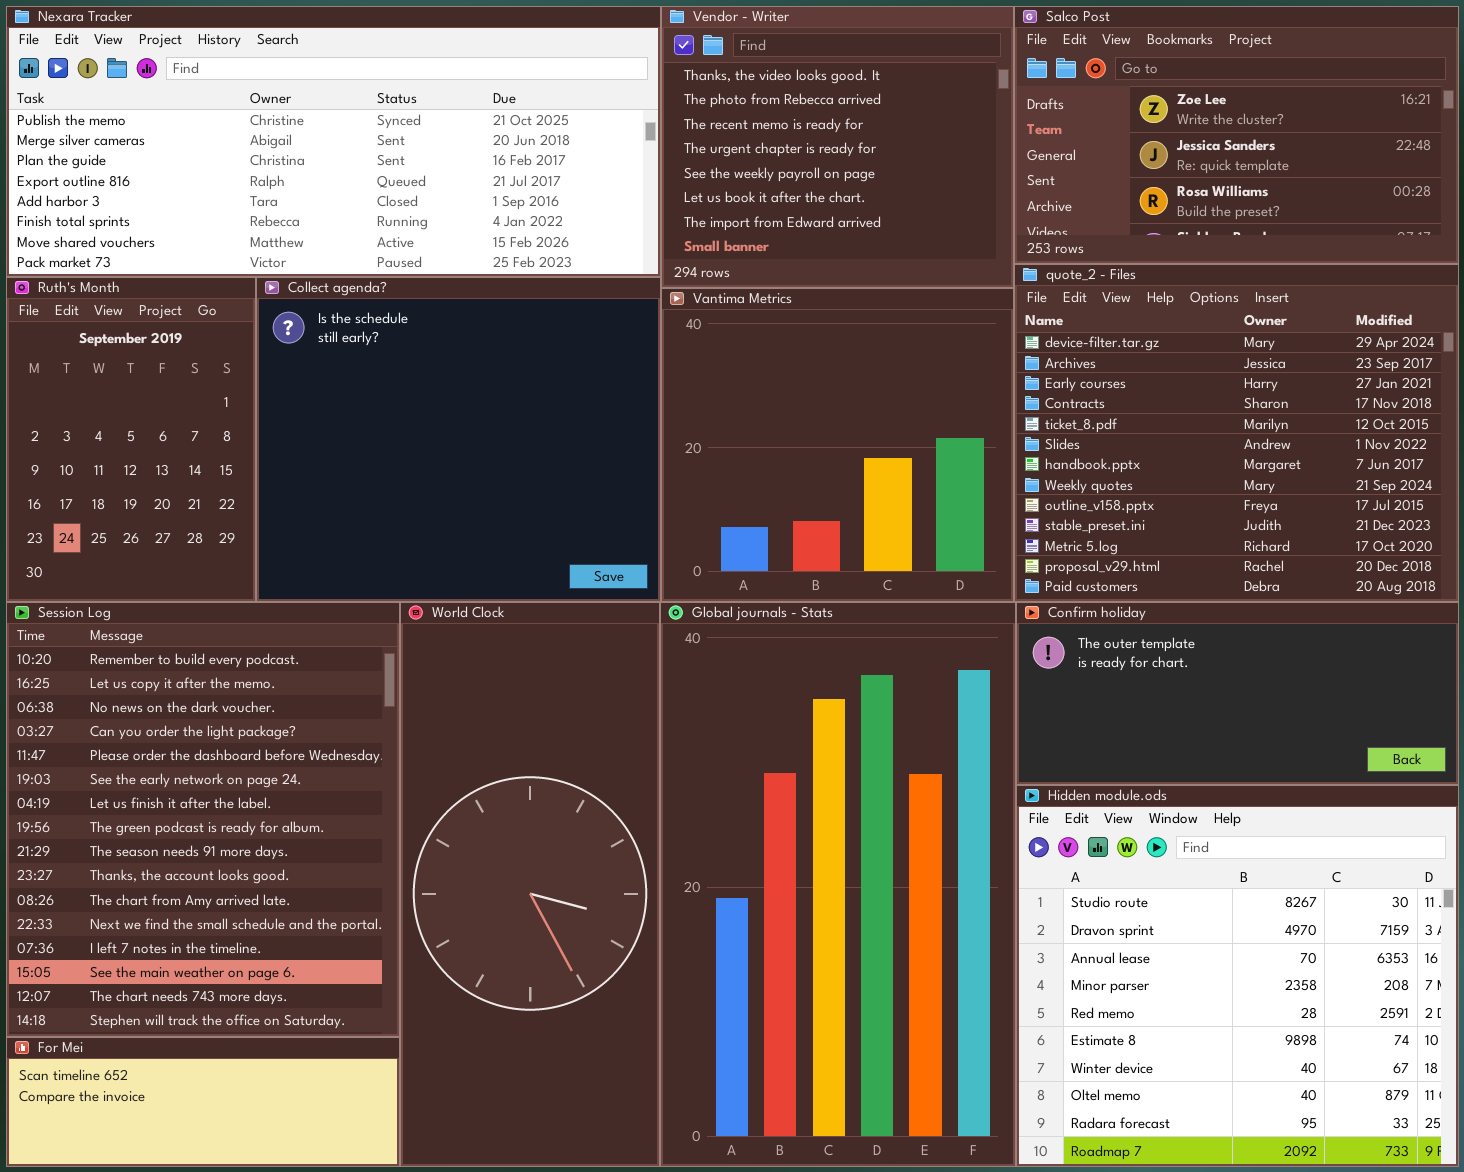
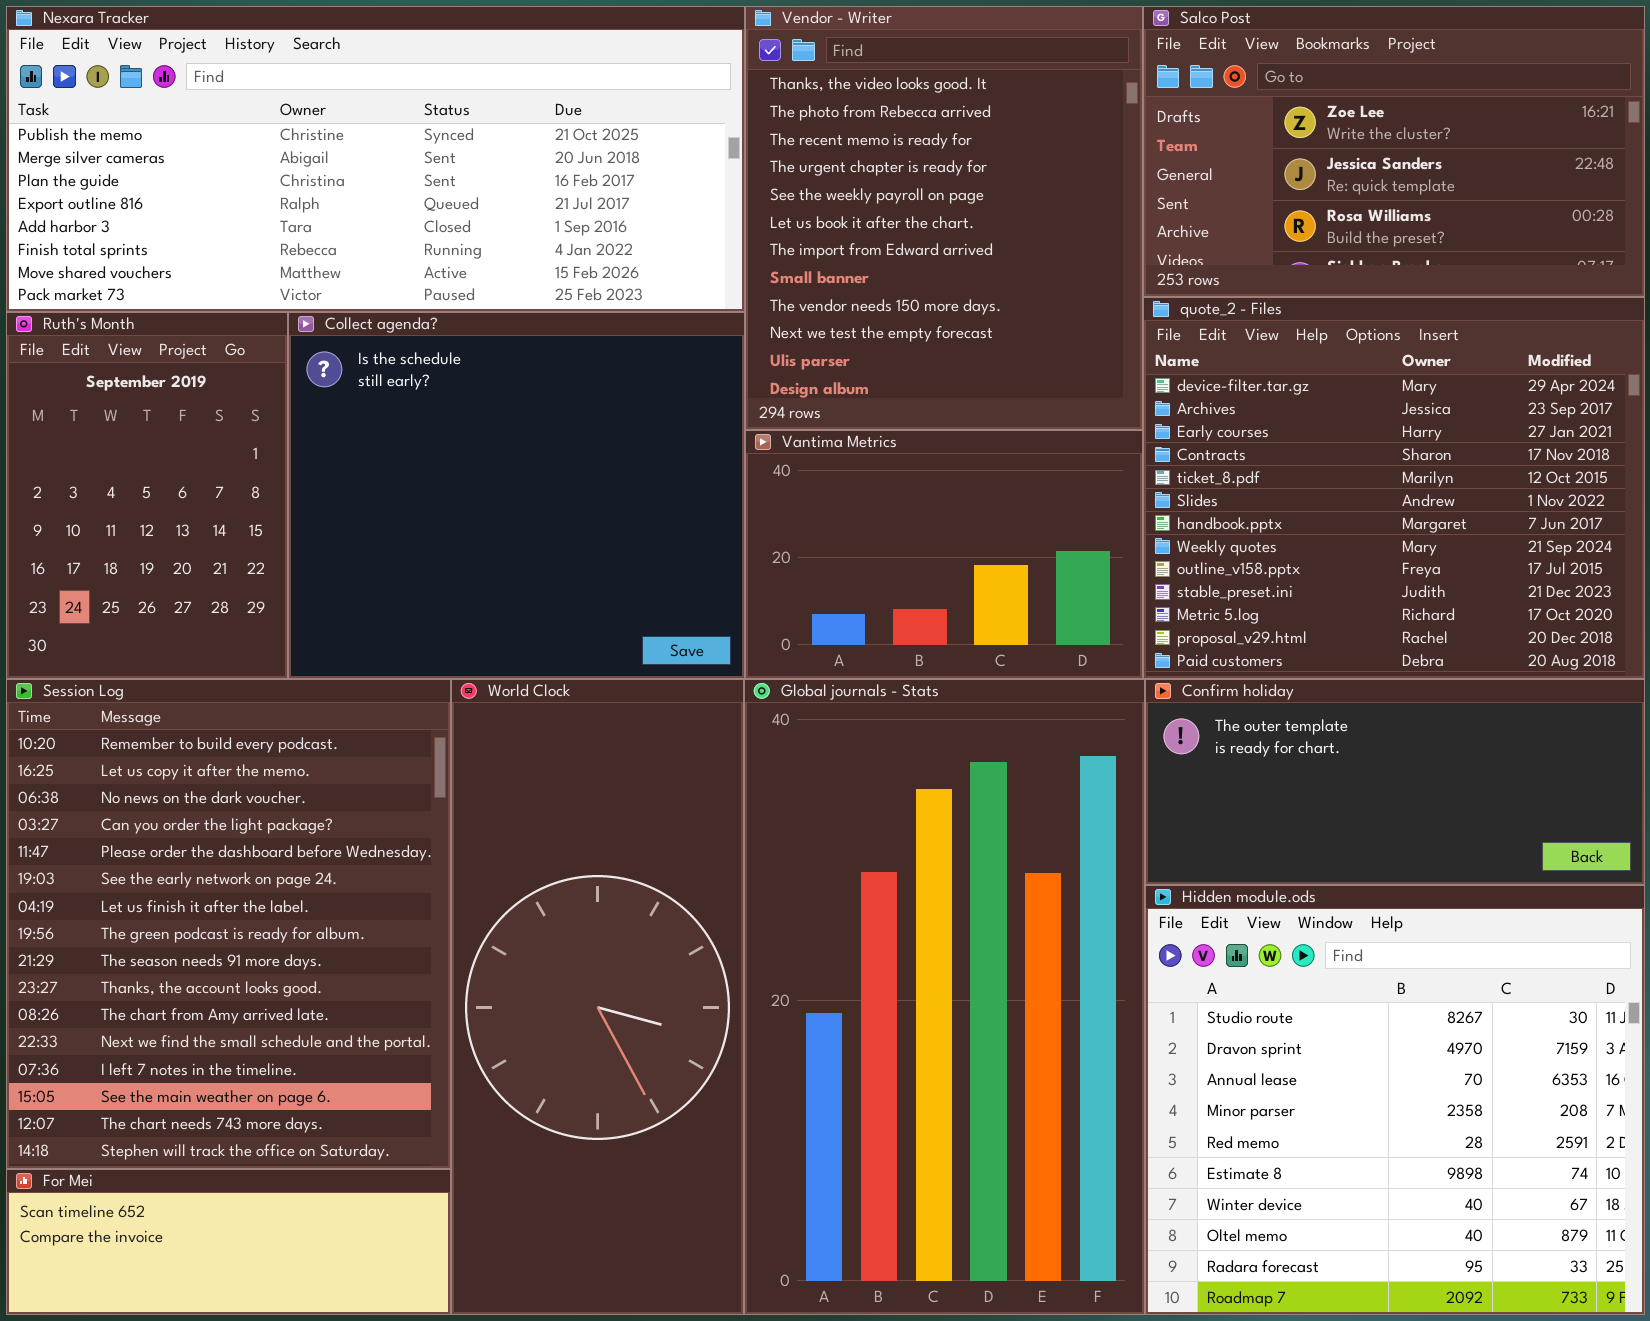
Vendor - Writer: [661,6,1014,288] -> [745,6,1143,430], resized
Vantima Metrics: [661,288,1014,602] -> [745,430,1143,679], resized

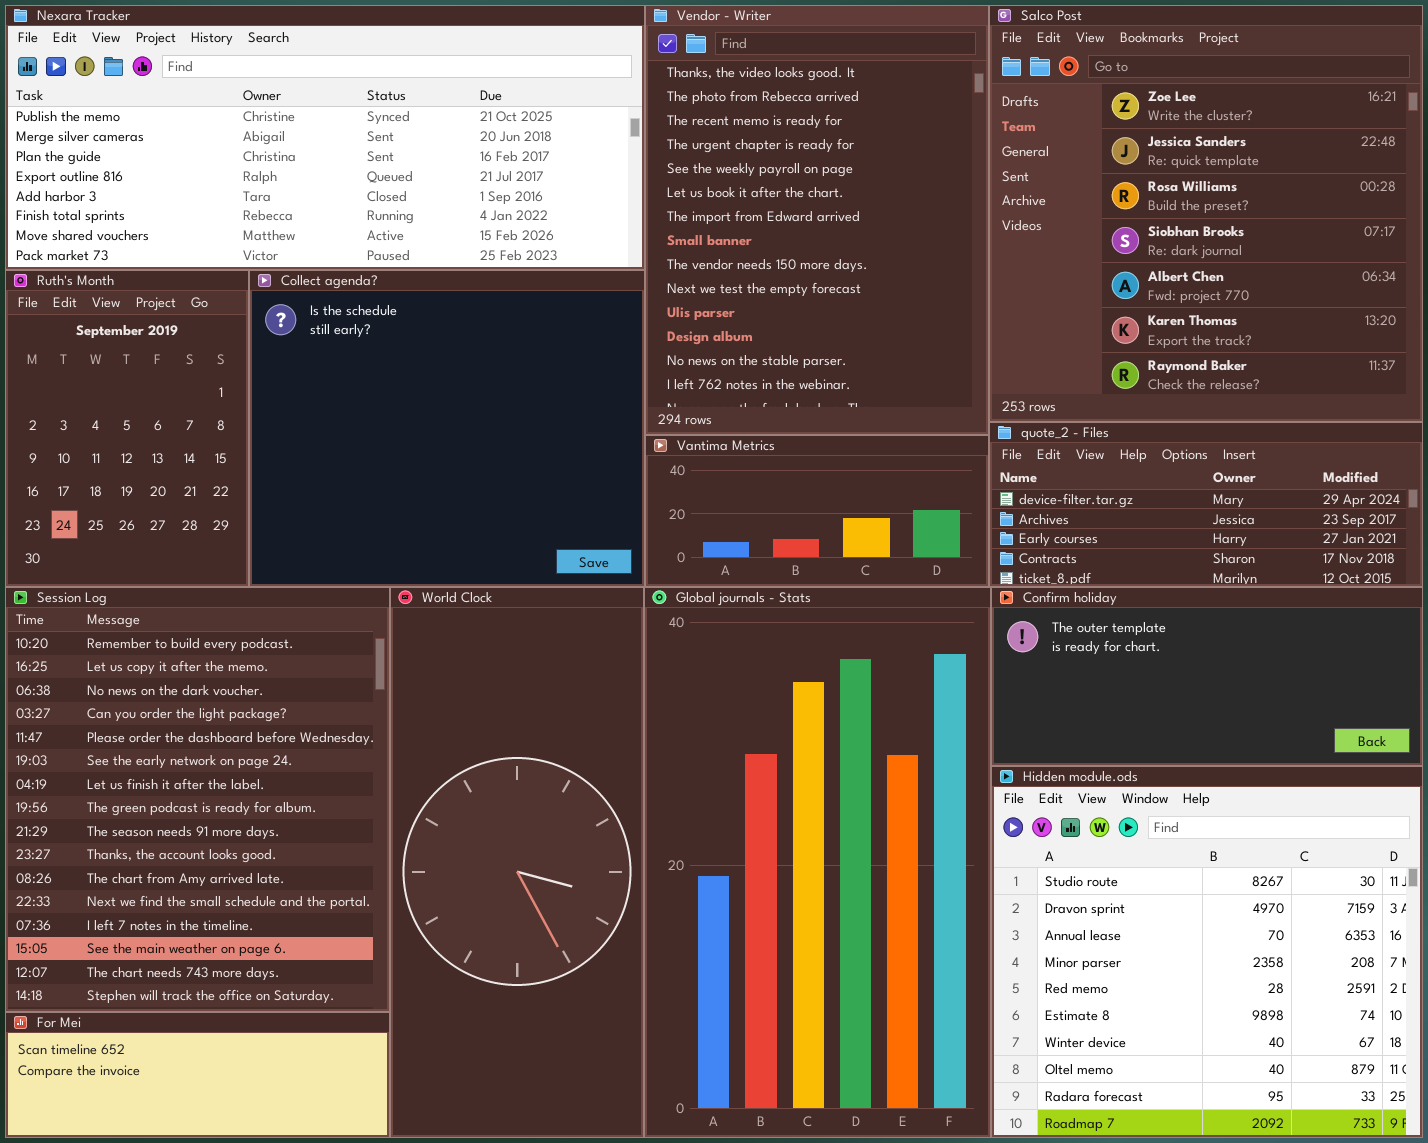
Vendor - Writer: [745,6,1143,430] -> [645,5,989,435], resized
Salco Post: [1143,6,1645,297] -> [989,5,1423,422], resized
quote_2 - Files: [1143,297,1645,679] -> [989,422,1423,587], resized
Vantima Metrics: [745,430,1143,679] -> [645,435,989,587], resized

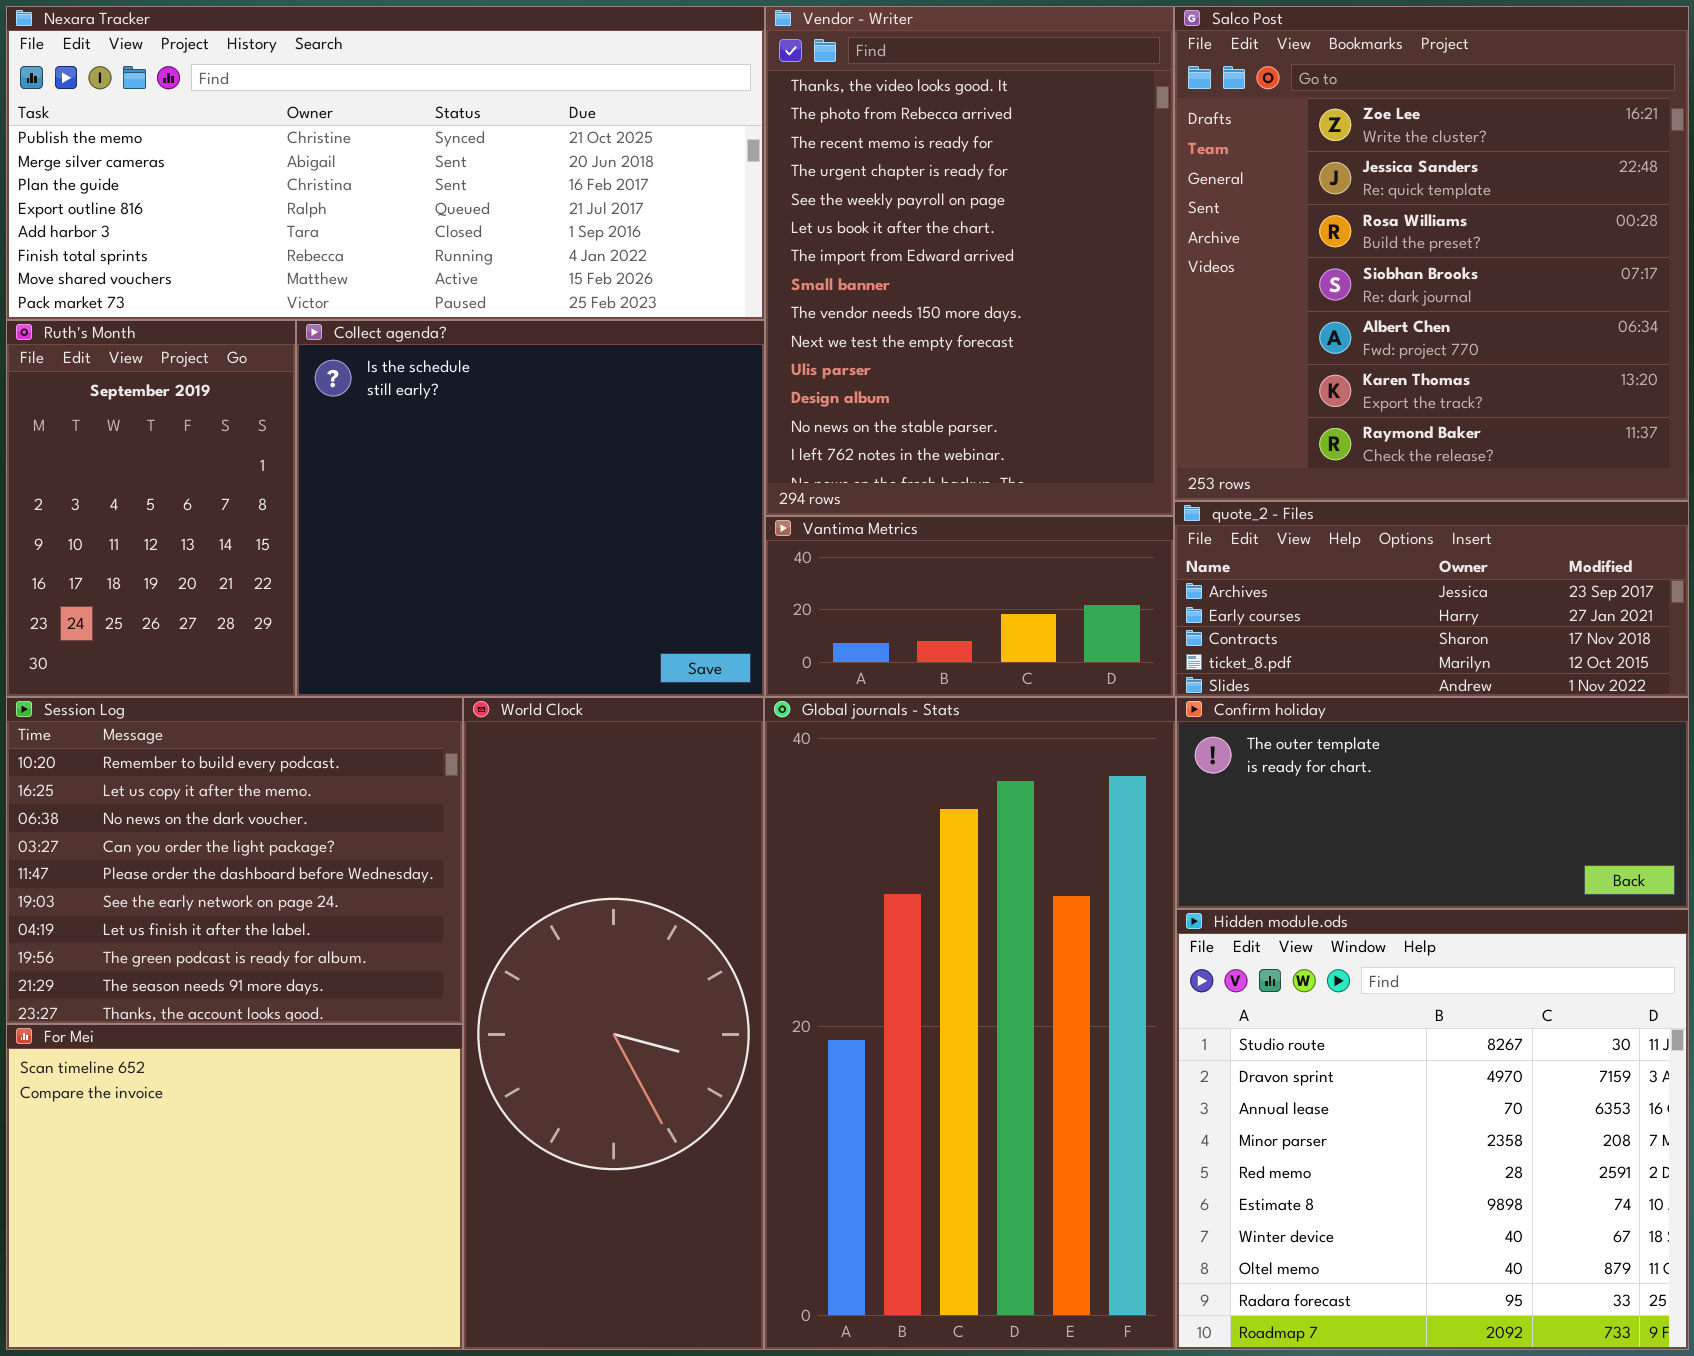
quote_2 - Files: [989,422,1423,587] -> [1174,501,1689,697], scrolled down 1 row
Session Log: [5,587,390,1012] -> [6,697,463,1024], resized
For Mei: [5,1012,390,1138] -> [6,1024,463,1350], resized

